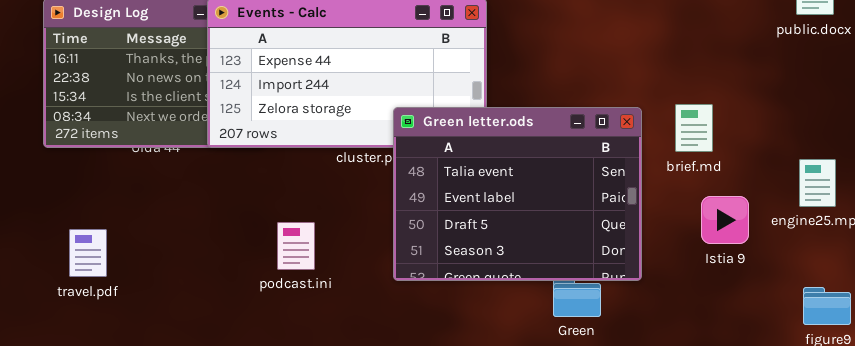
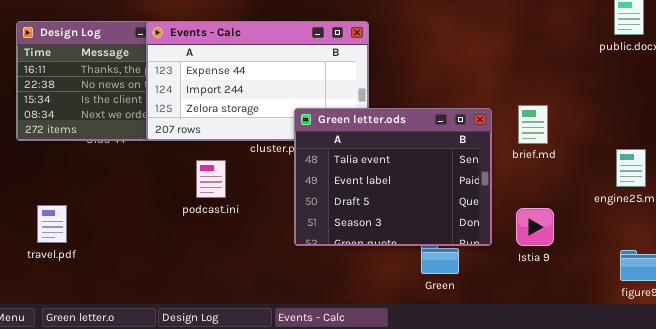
Istia 9: [701,196,749,244] -> [516,208,554,246], moved
podcast.ini: [277,222,315,270] -> [196,160,226,198], moved

